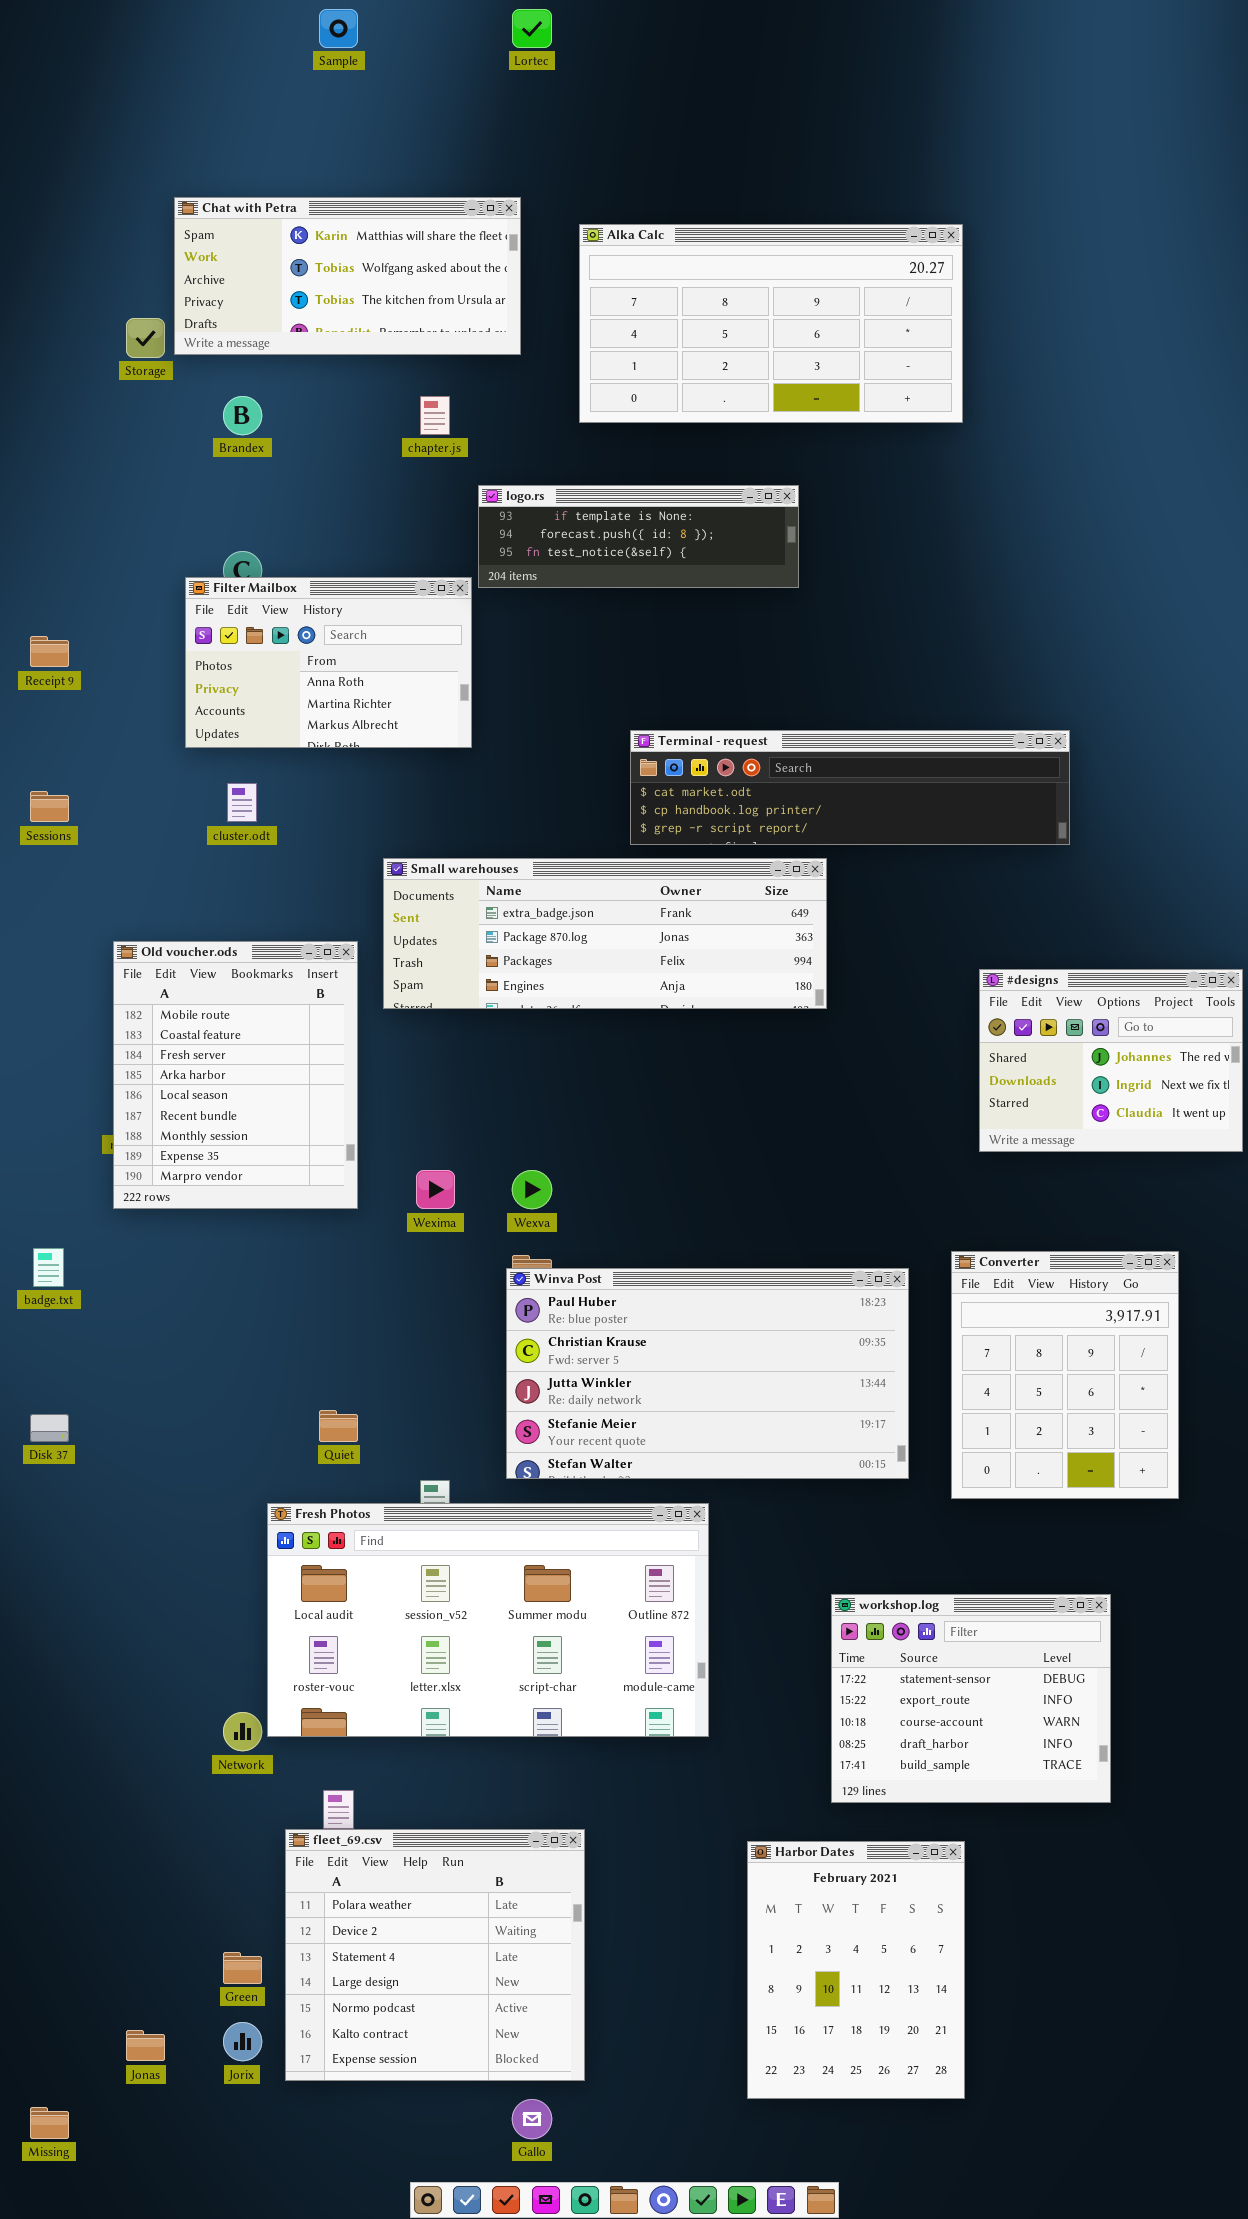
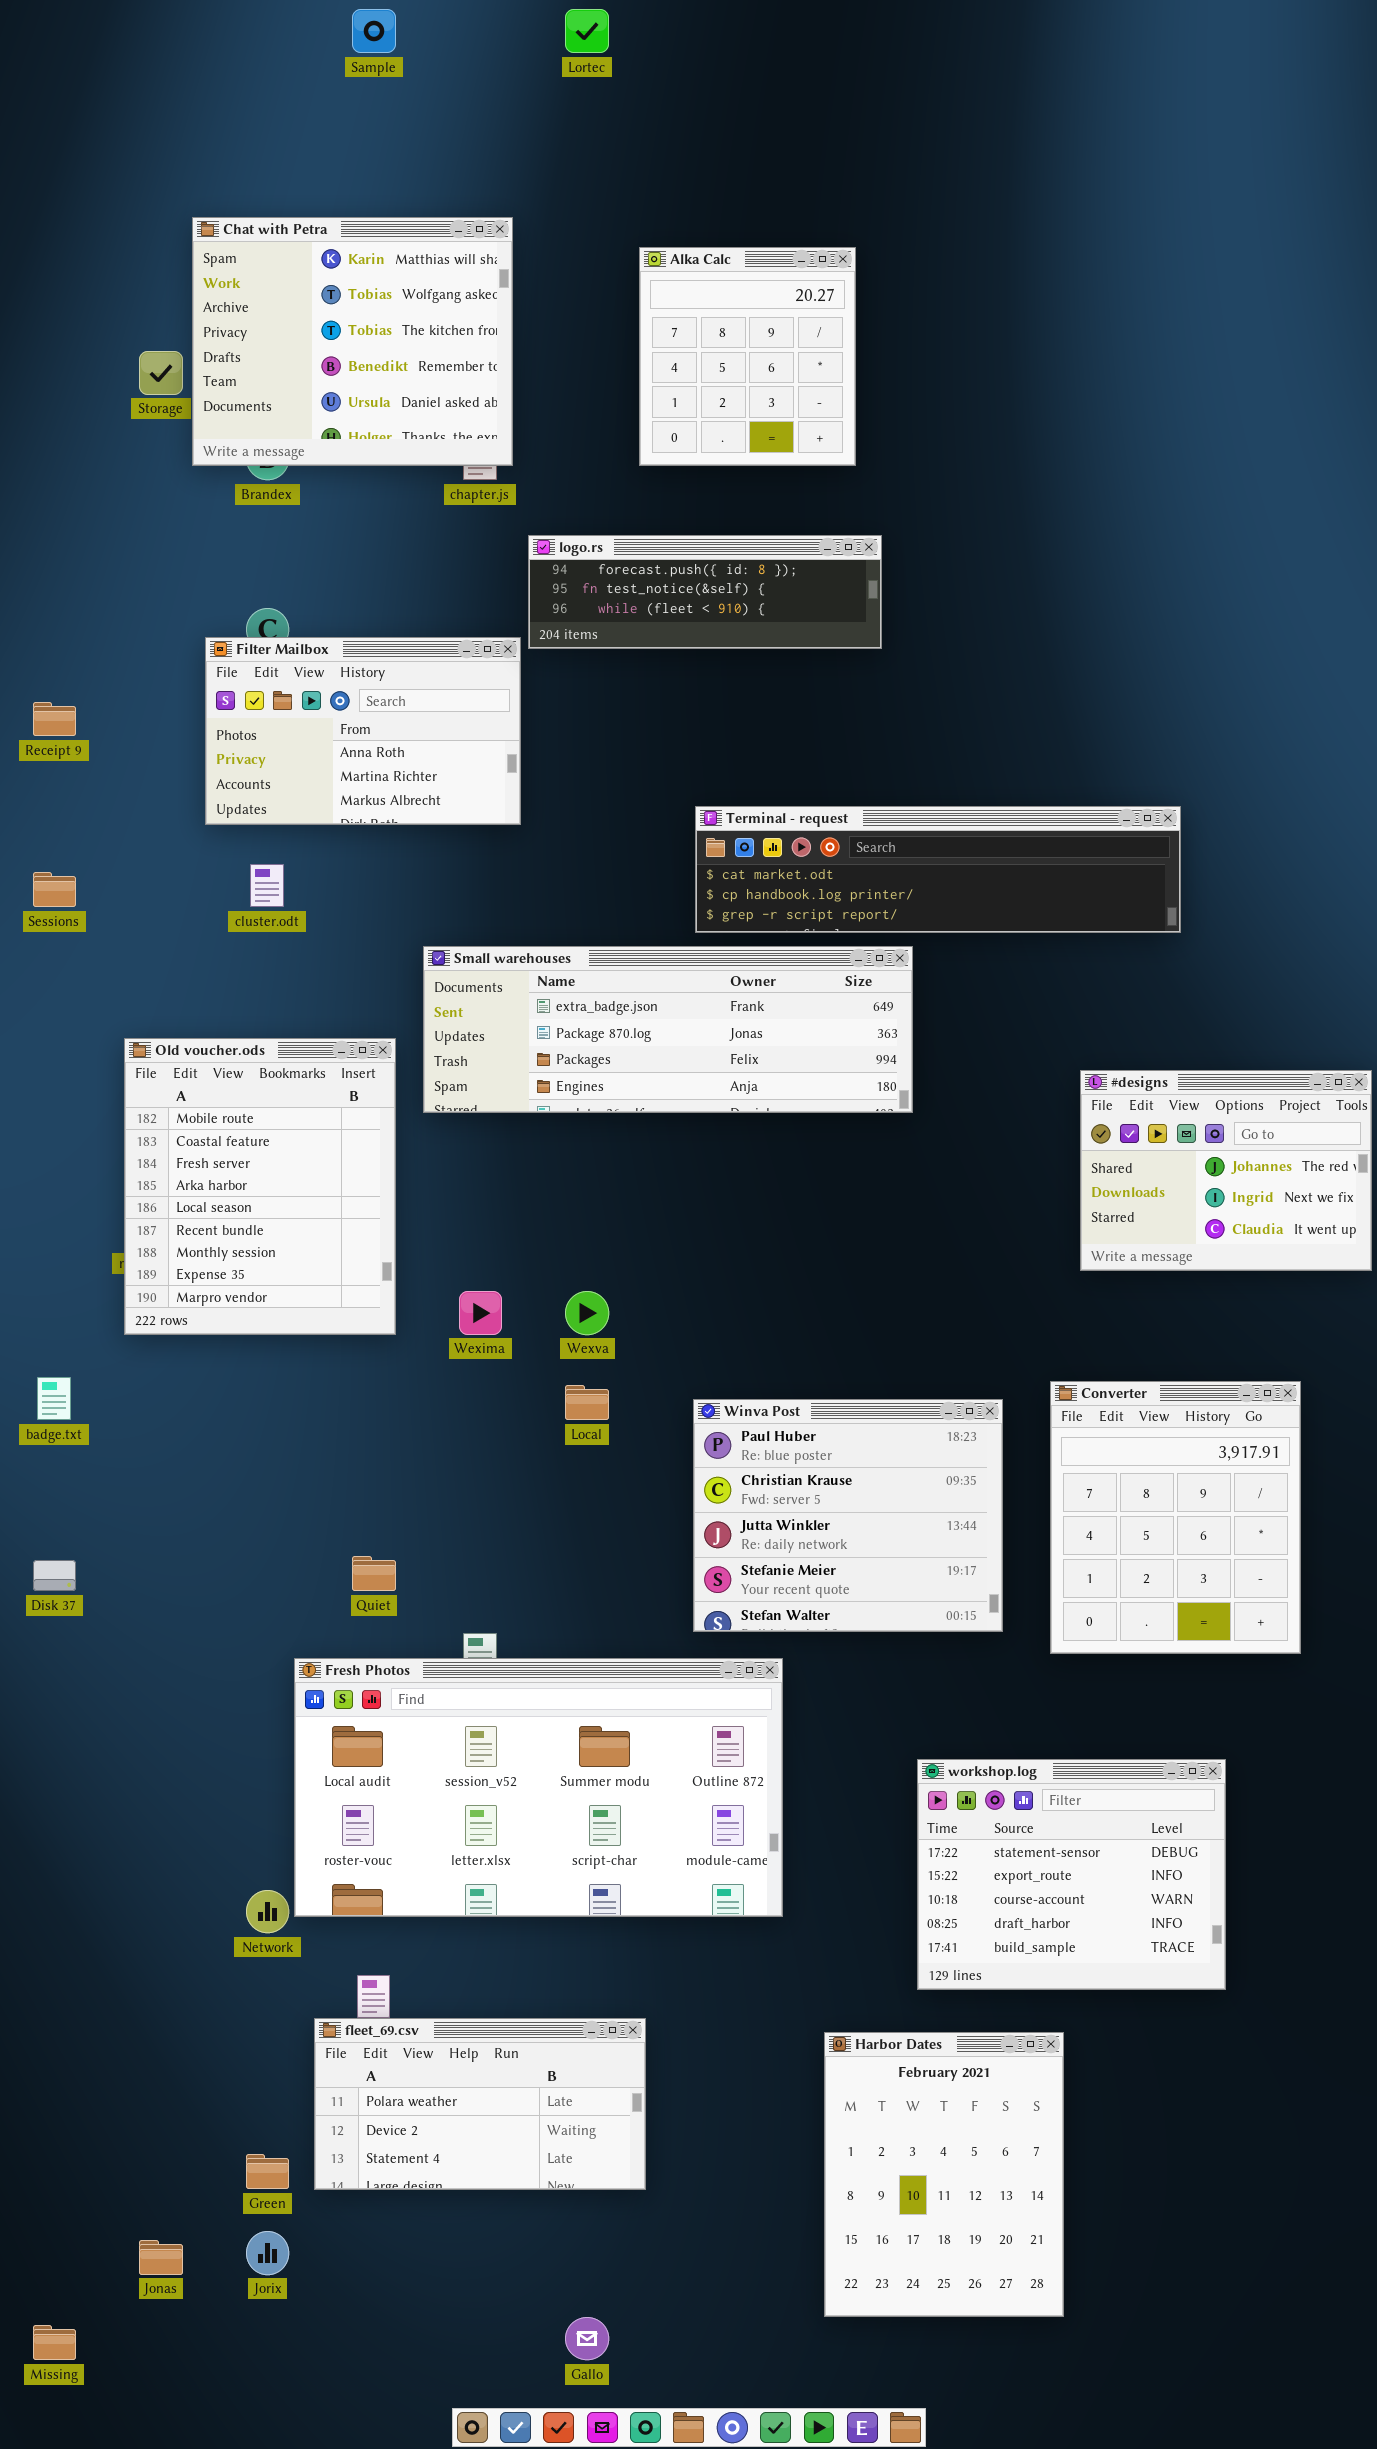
Chat with Petra: [174,197,521,355] -> [192,217,513,466], resized
Alka Calc: [579,224,963,423] -> [639,247,856,466], resized
logo.rs: [478,485,799,588] -> [528,535,882,649], scrolled down 1 row
Winva Post: [506,1268,909,1479] -> [693,1399,1003,1632], resized
fleet_69.csv: [285,1829,585,2081] -> [314,2018,646,2190], resized

